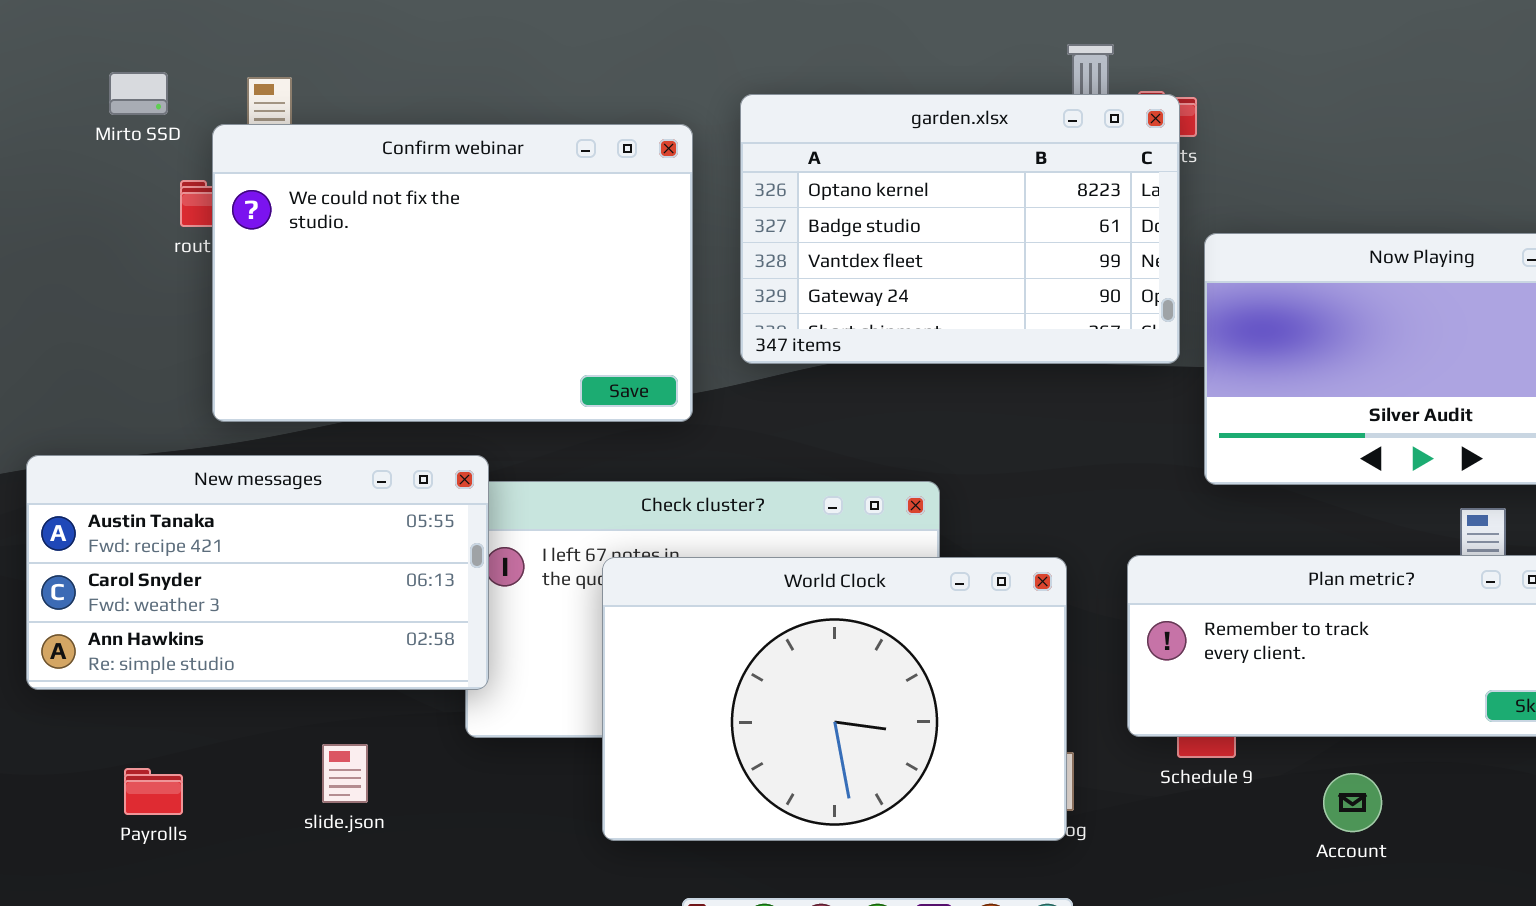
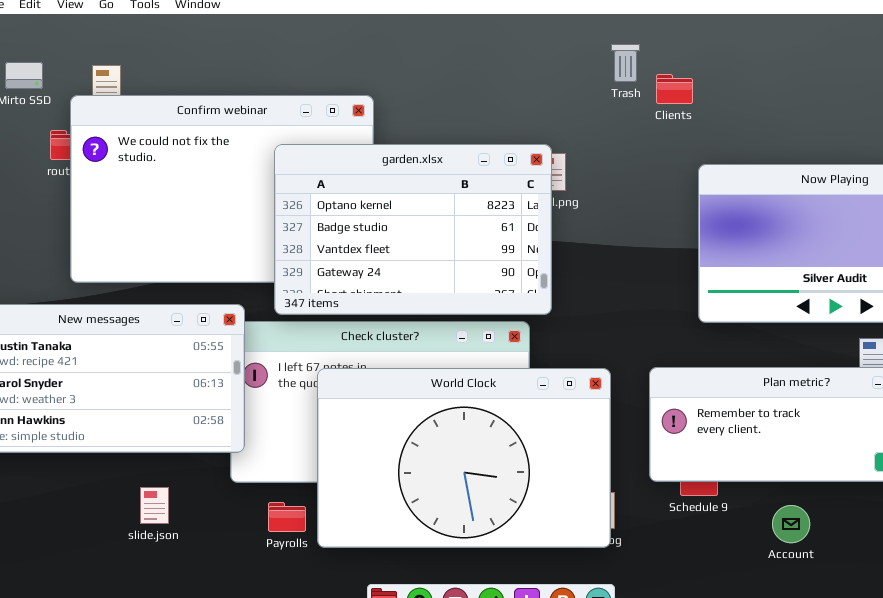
garden.xlsx: [740,94,1180,364] -> [274,144,552,315], moved
Payrolls: [124,768,183,815] -> [268,502,306,532], moved

